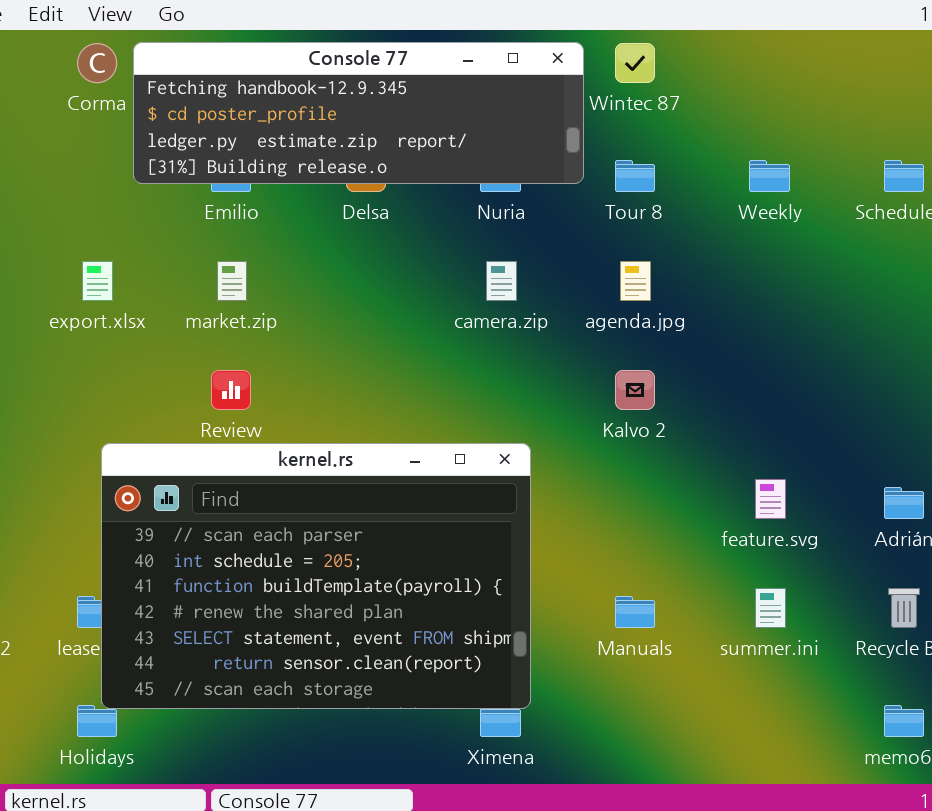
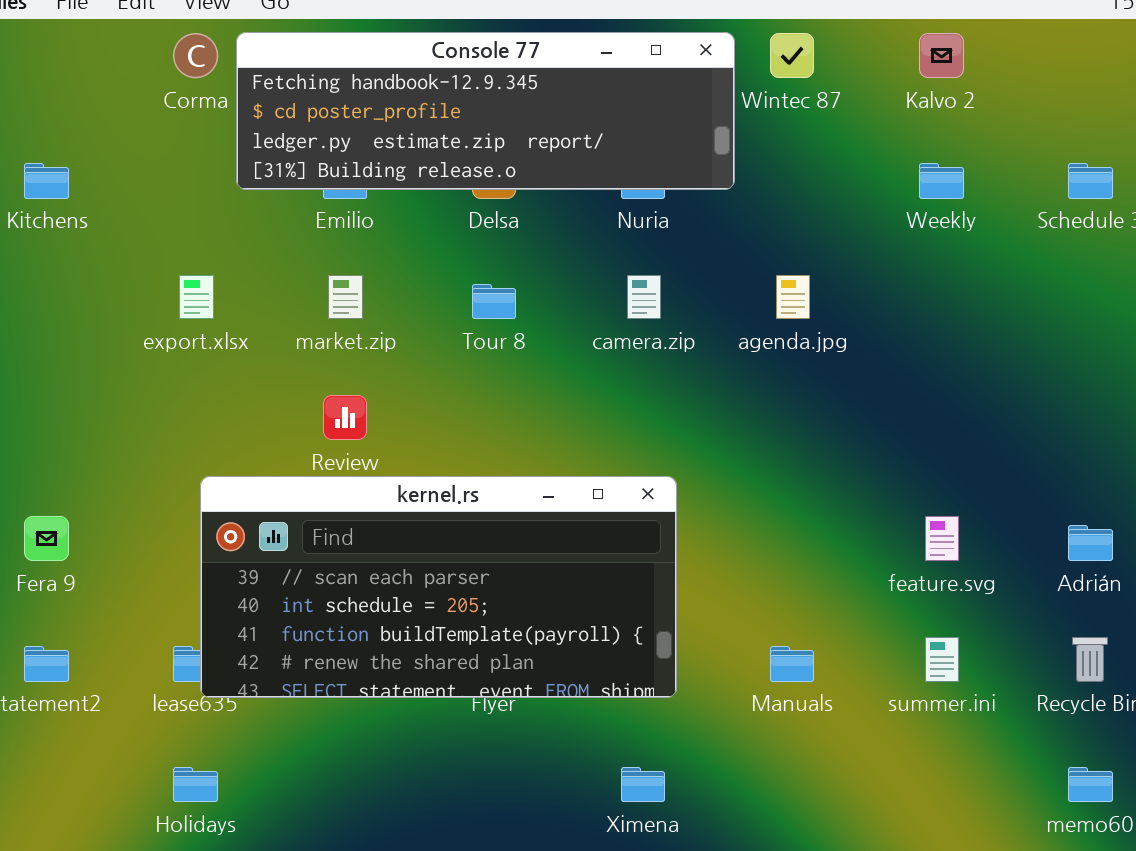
Tour 8: [615,160,655,192] -> [472,284,516,319], moved
Kalvo 2: [615,370,655,410] -> [919,33,964,78], moved
kernel.rs: [101,443,531,709] -> [200,476,677,698], resized

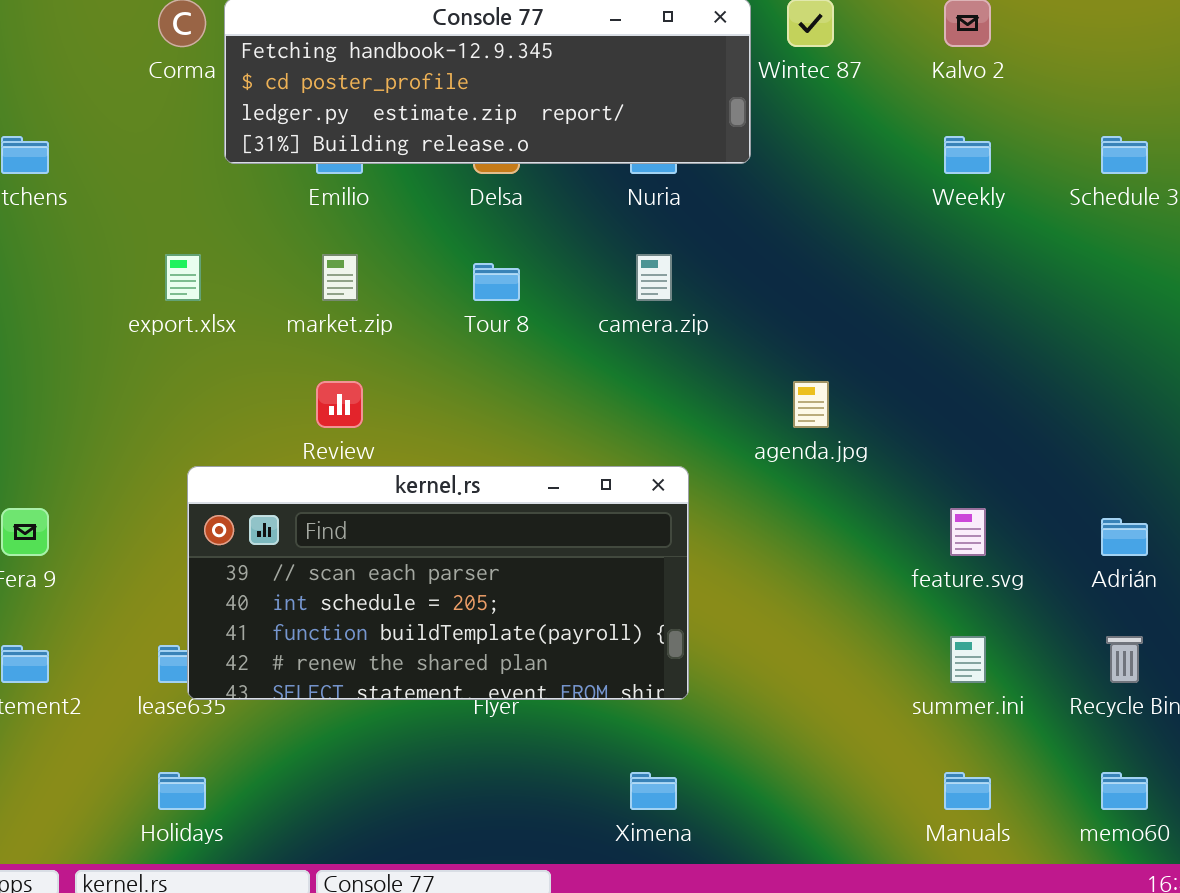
agenda.jpg: [776,275,810,319] -> [793,381,829,428], moved
Manuals: [770,646,814,682] -> [944,772,991,810], moved

